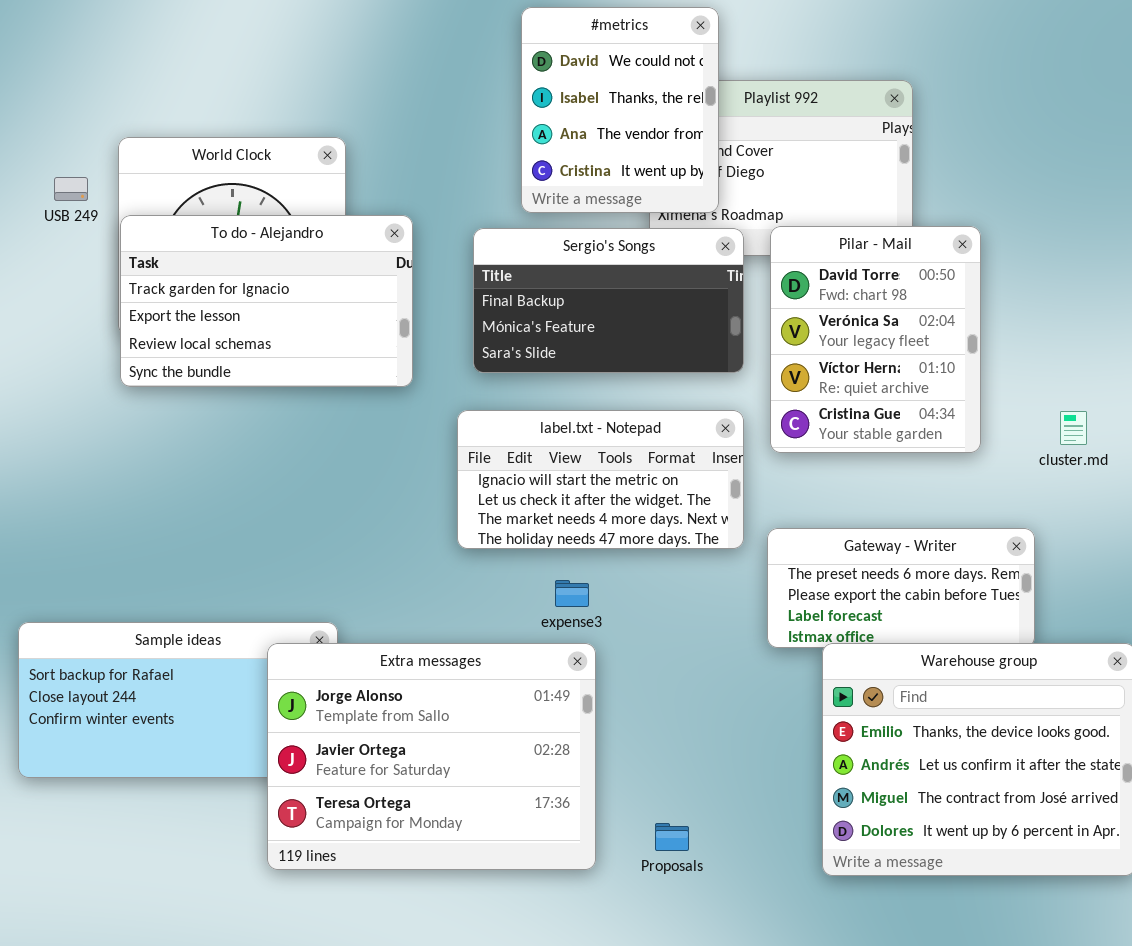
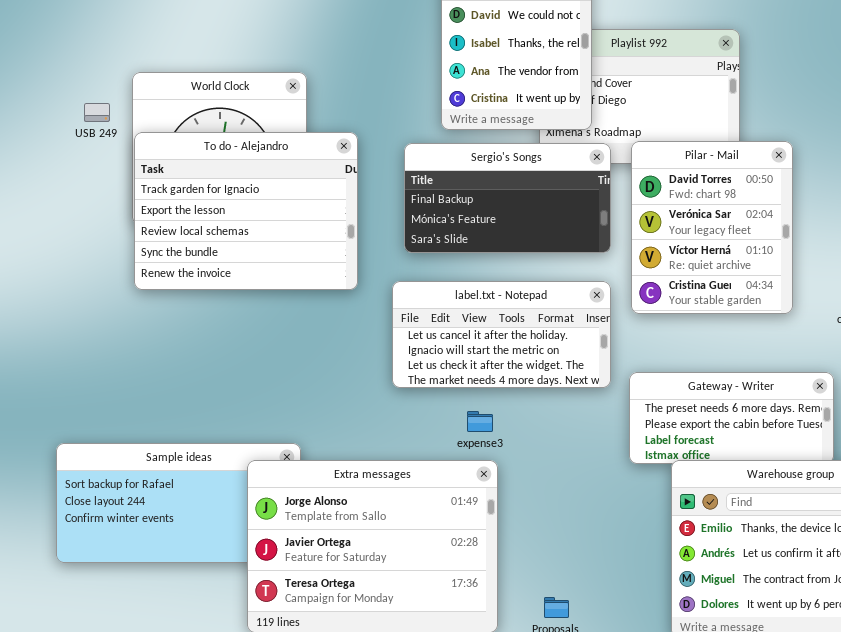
To do - Alejandro: [120,215,413,387] -> [134,132,358,290], resized
label.txt - Notepad: [457,410,744,549] -> [392,281,611,388], scrolled up 1 row

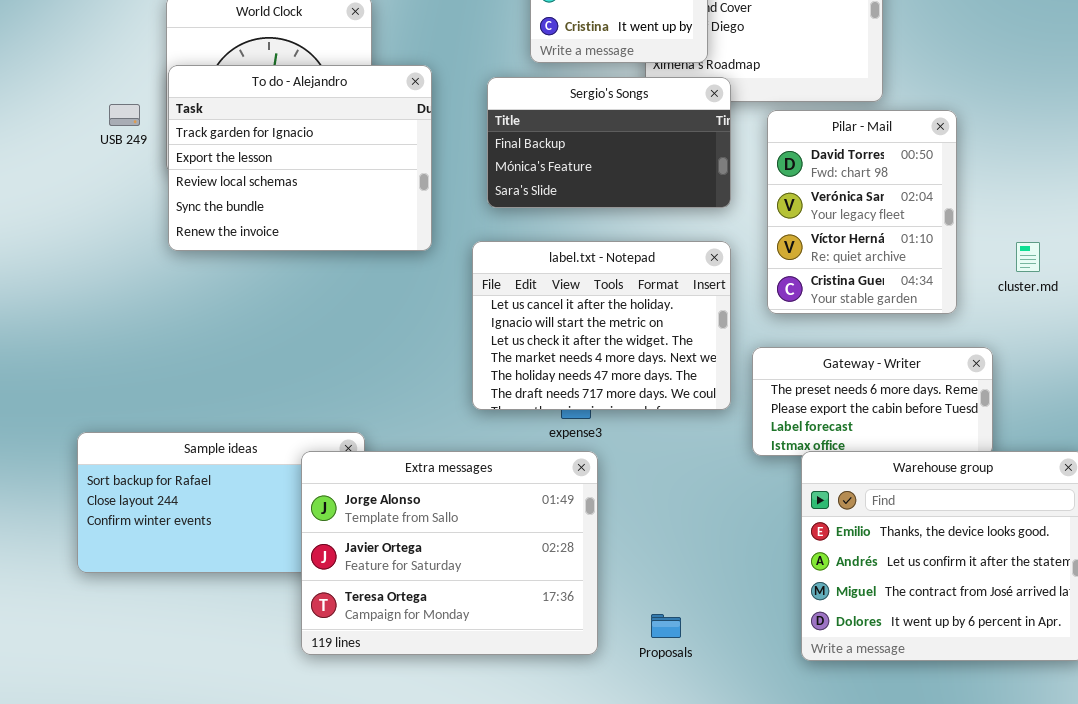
USB 249: [84,103,110,122] -> [109,104,140,126], moved
Pilar - Mail: [631,141,793,314] -> [767,110,957,314], moved
label.txt - Notepad: [392,281,611,388] -> [472,241,731,410], resized

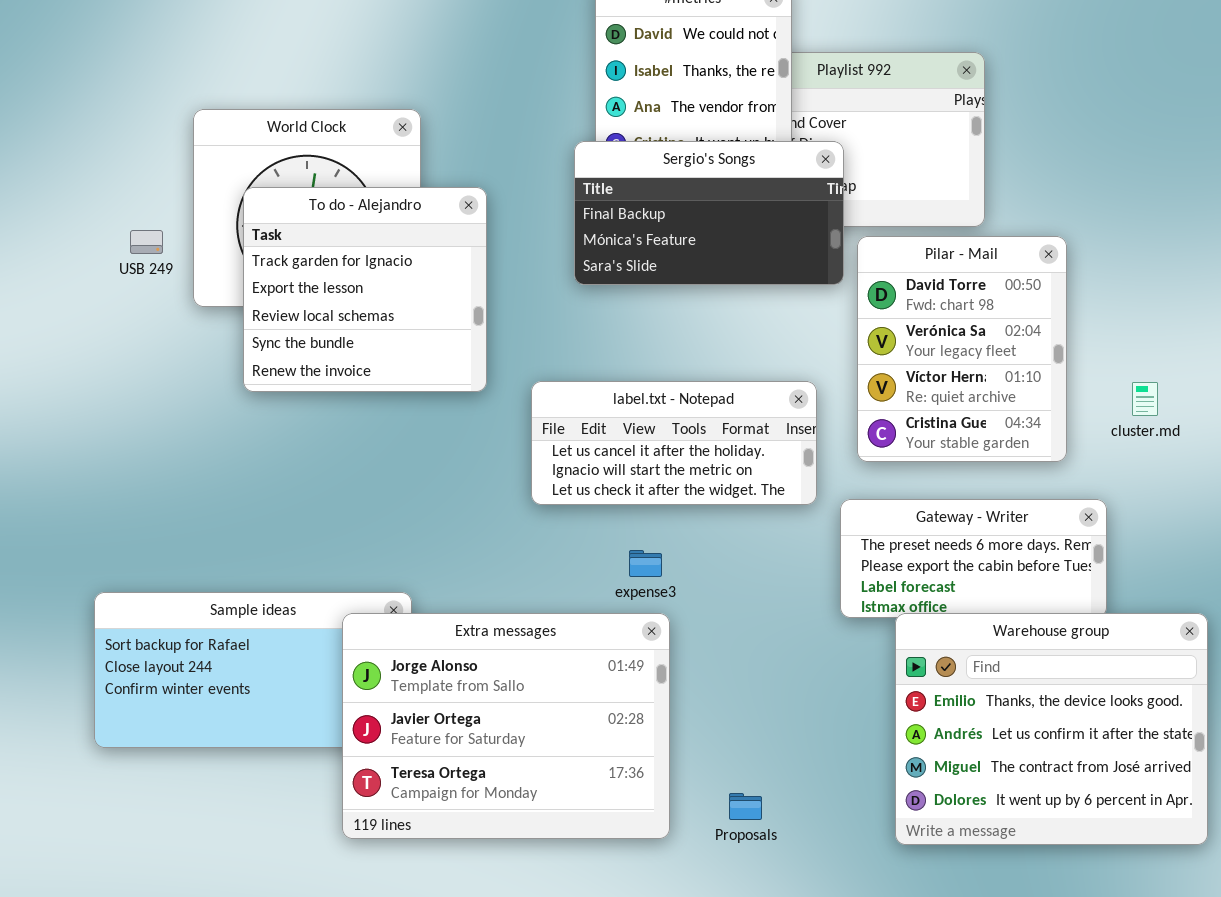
To do - Alejandro: [168,65,432,251] -> [243,187,487,392], resized
Sergio's Songs: [487,77,731,208] -> [574,141,844,285], moved
label.txt - Notepad: [472,241,731,410] -> [531,381,817,505], resized

